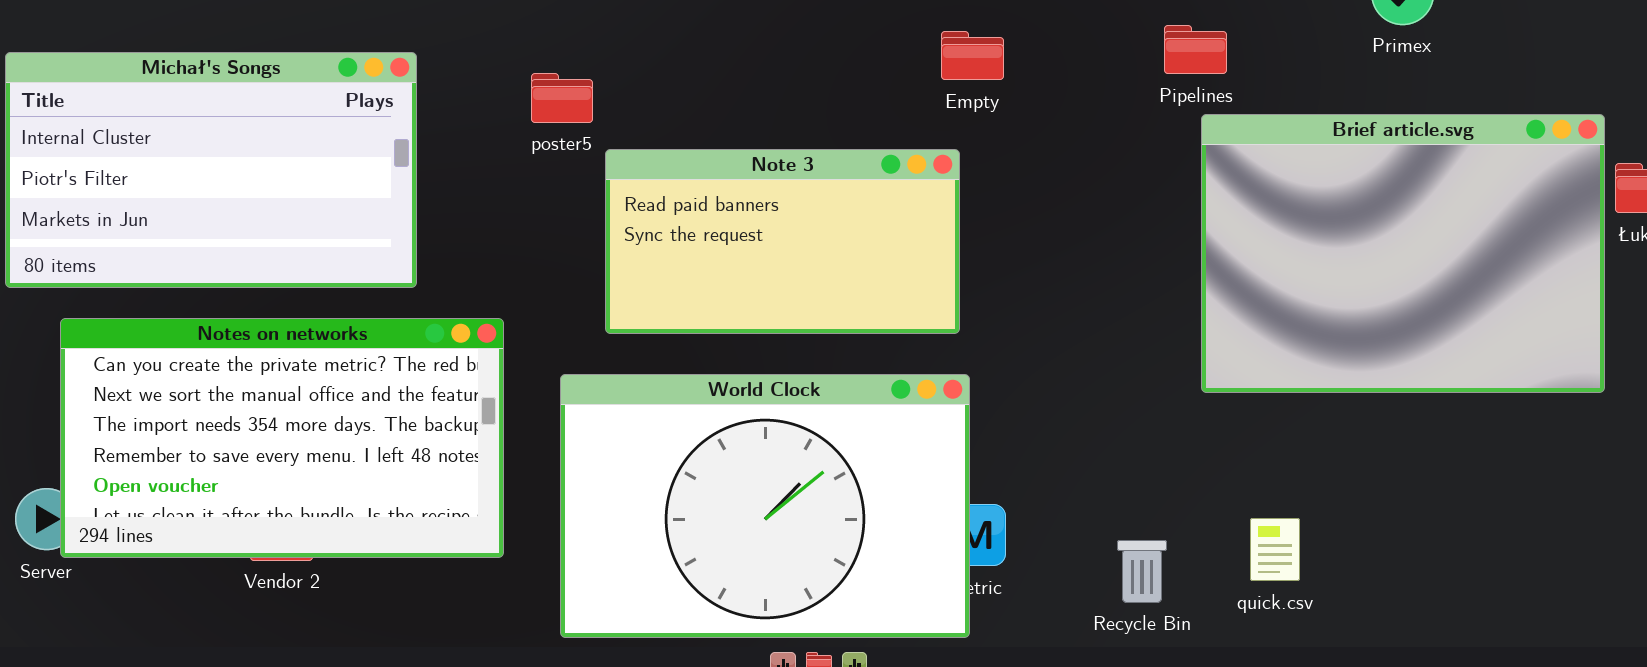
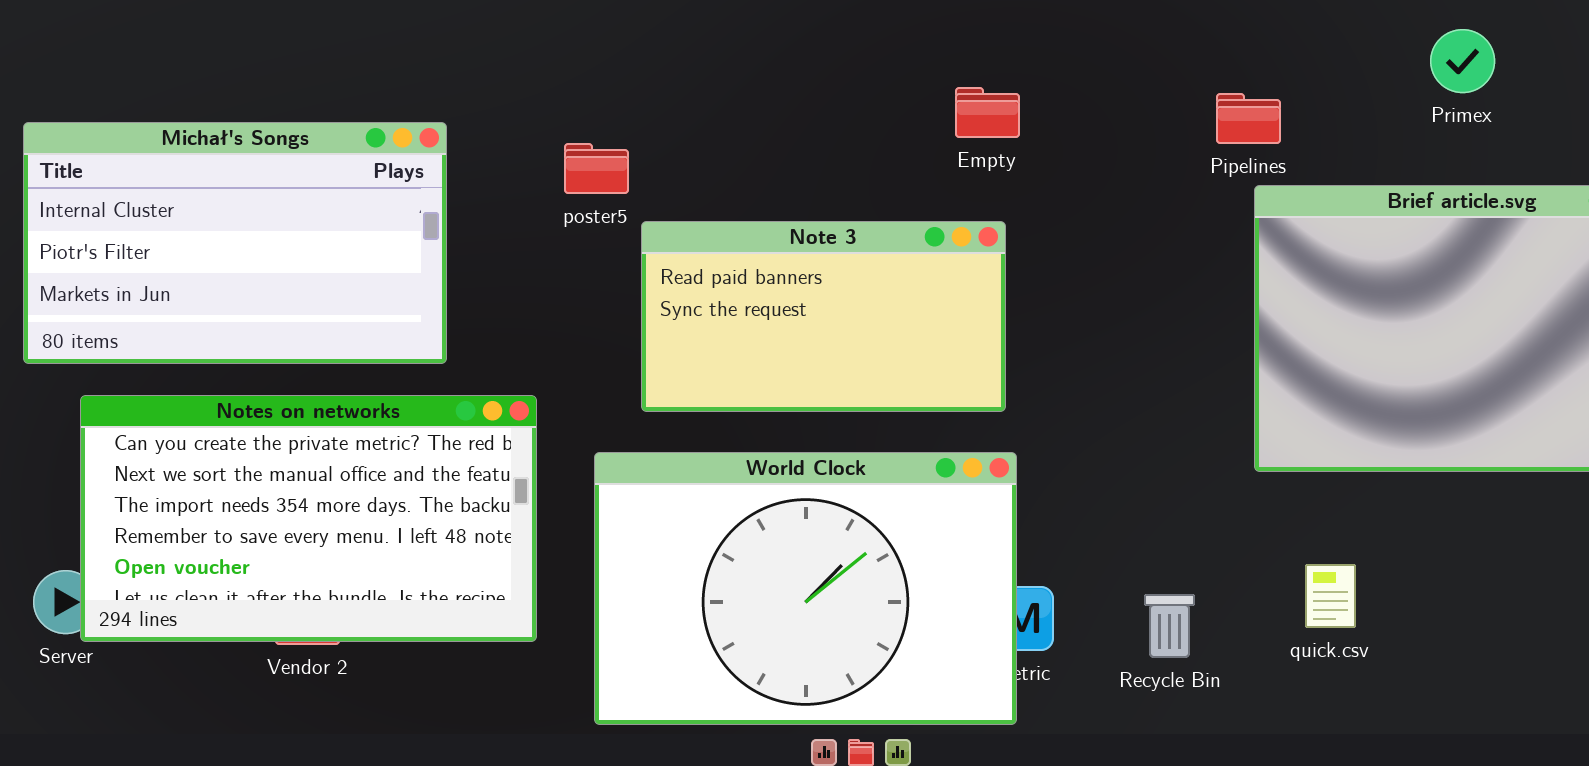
Empty: [941,31,1004,80] -> [955,87,1020,138], moved
quick.csv: [1250,518,1300,581] -> [1305,564,1356,628], moved
Recycle Bin: [1117,540,1167,603] -> [1144,594,1195,658], moved

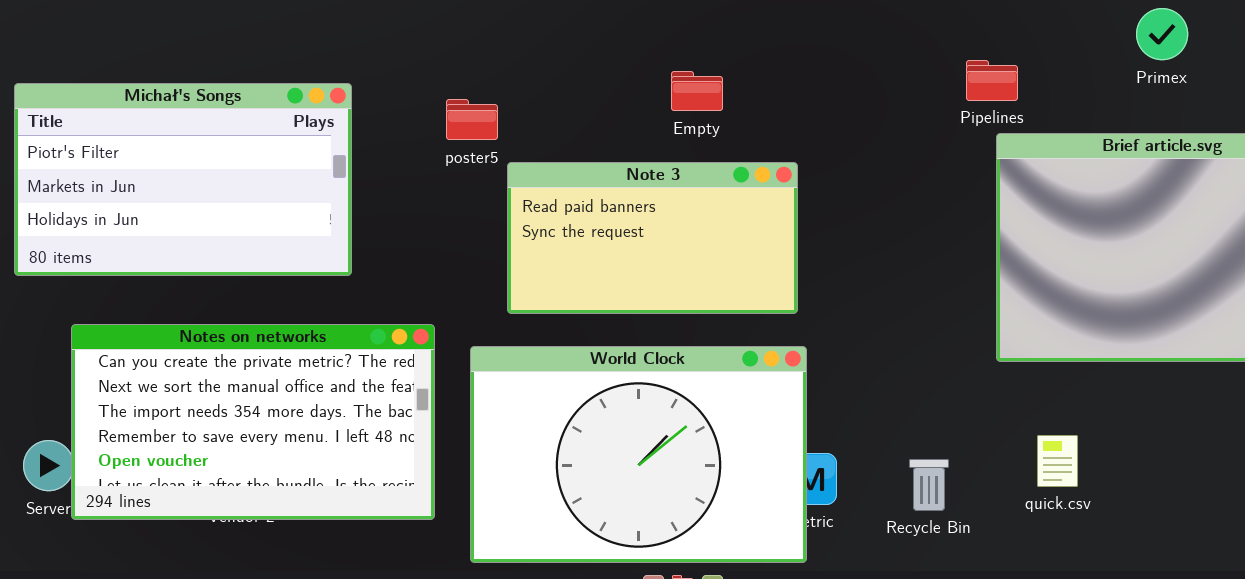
Empty: [955,87,1020,138] -> [671,71,723,111], moved
Michał's Songs: [23,122,447,364] -> [14,83,352,276], scrolled down 1 row
Notes on networks: [80,395,537,642] -> [71,324,435,520], moved

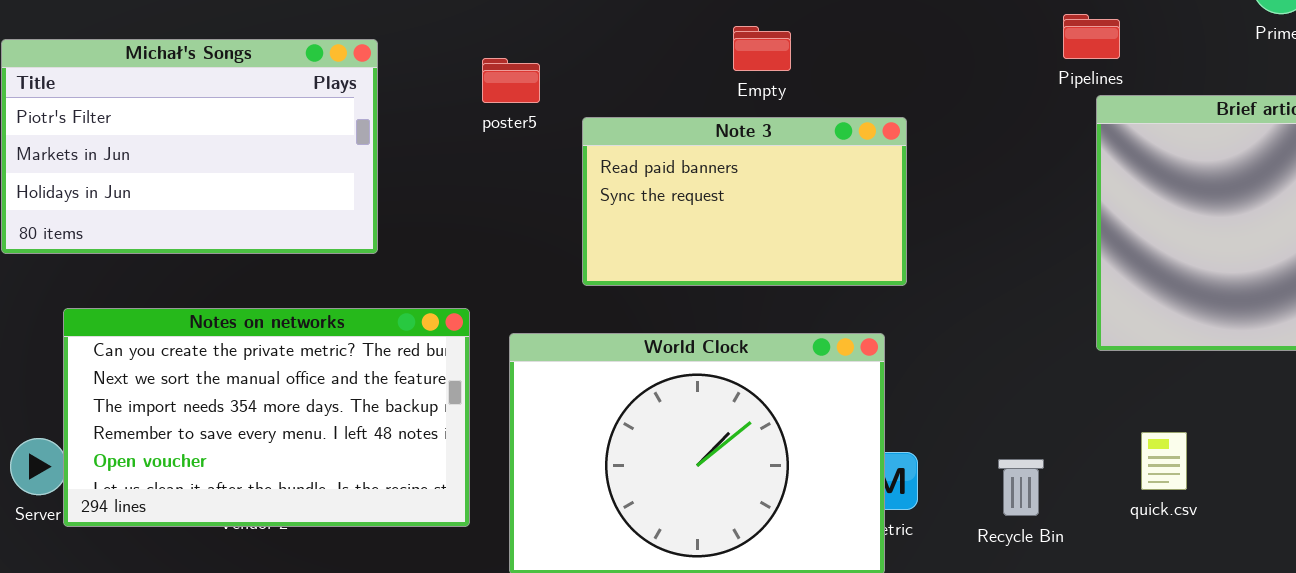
Note 3: [507,162,798,314] -> [582,117,907,286], moved

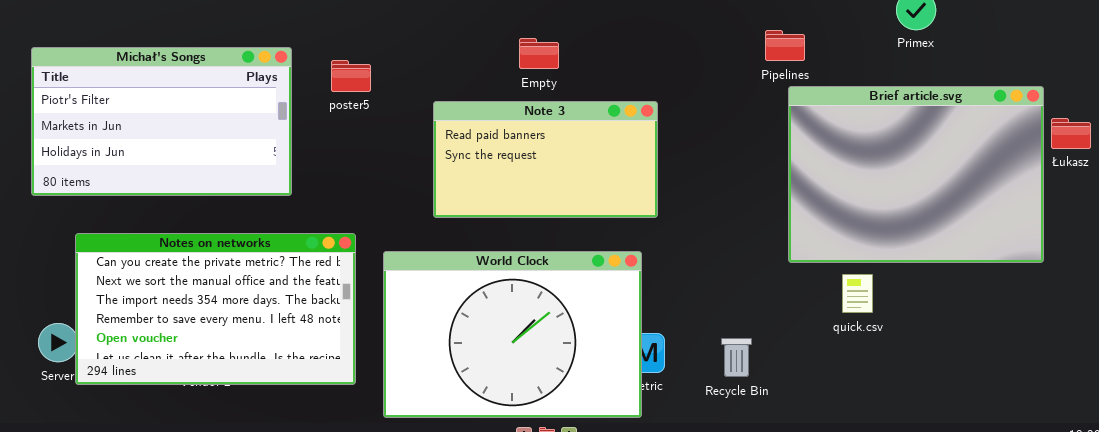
Empty: [733,26,791,71] -> [519,38,559,69], moved
poster5: [482,58,540,103] -> [331,60,371,92], moved
quick.csv: [1141,432,1187,490] -> [842,274,873,313], moved

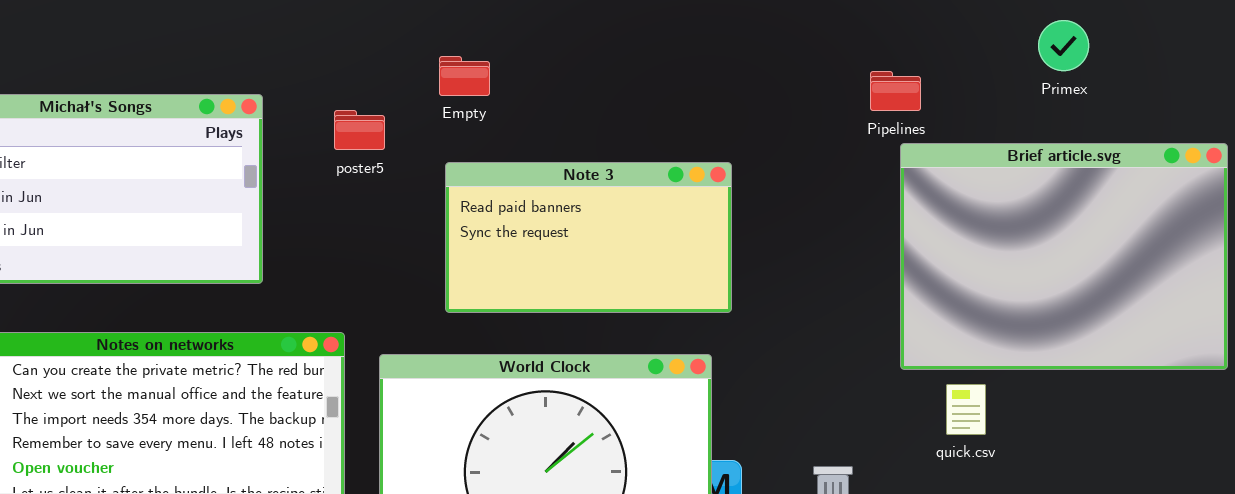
Empty: [519,38,559,69] -> [439,56,490,96], moved
poster5: [331,60,371,92] -> [334,110,385,150], moved
quick.csv: [842,274,873,313] -> [946,384,986,435], moved

